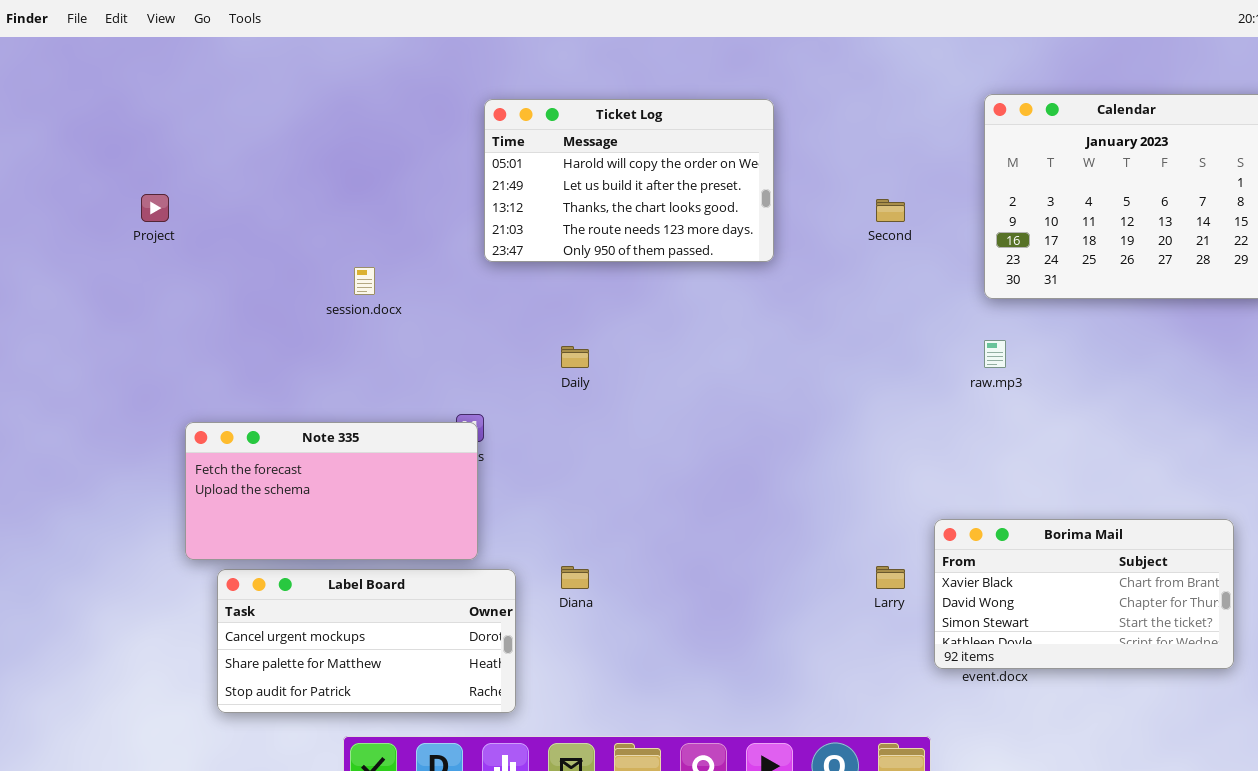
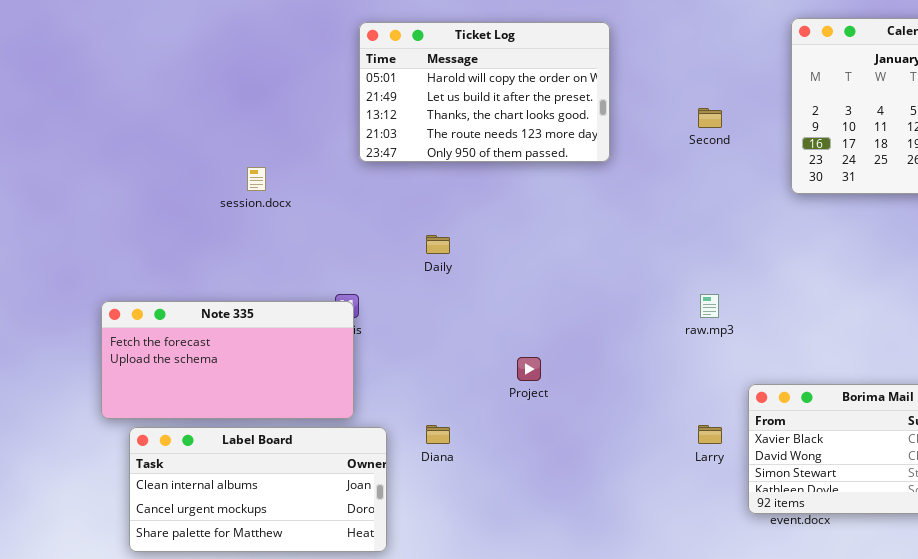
Project: [141,194,169,222] -> [517,357,541,381], moved
raw.mp3: [984,340,1006,368] -> [700,294,719,318], moved
Label Board: [217,569,516,713] -> [129,427,387,552], scrolled up 1 row

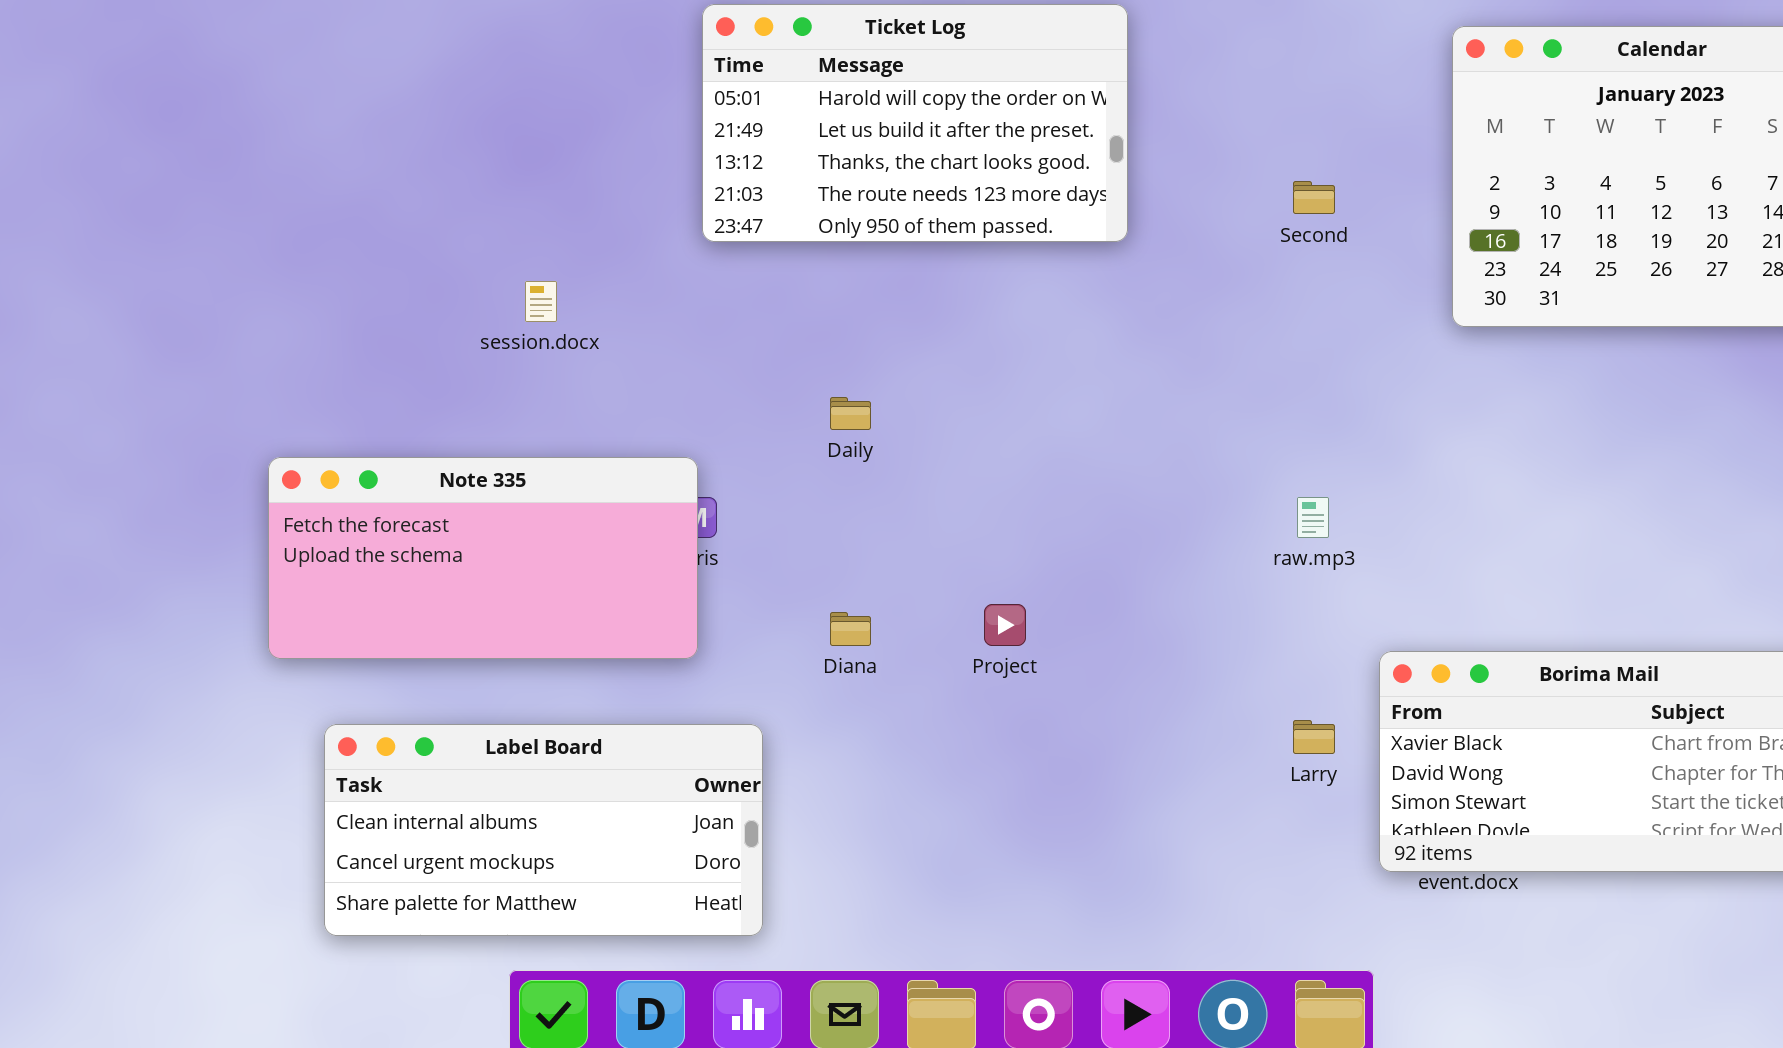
Ticket Log: [359,22,610,162] -> [702,4,1128,242], moved
Note 335: [101,301,354,419] -> [268,457,698,659], moved
Diana: [426,425,450,444] -> [830,612,871,646], moved

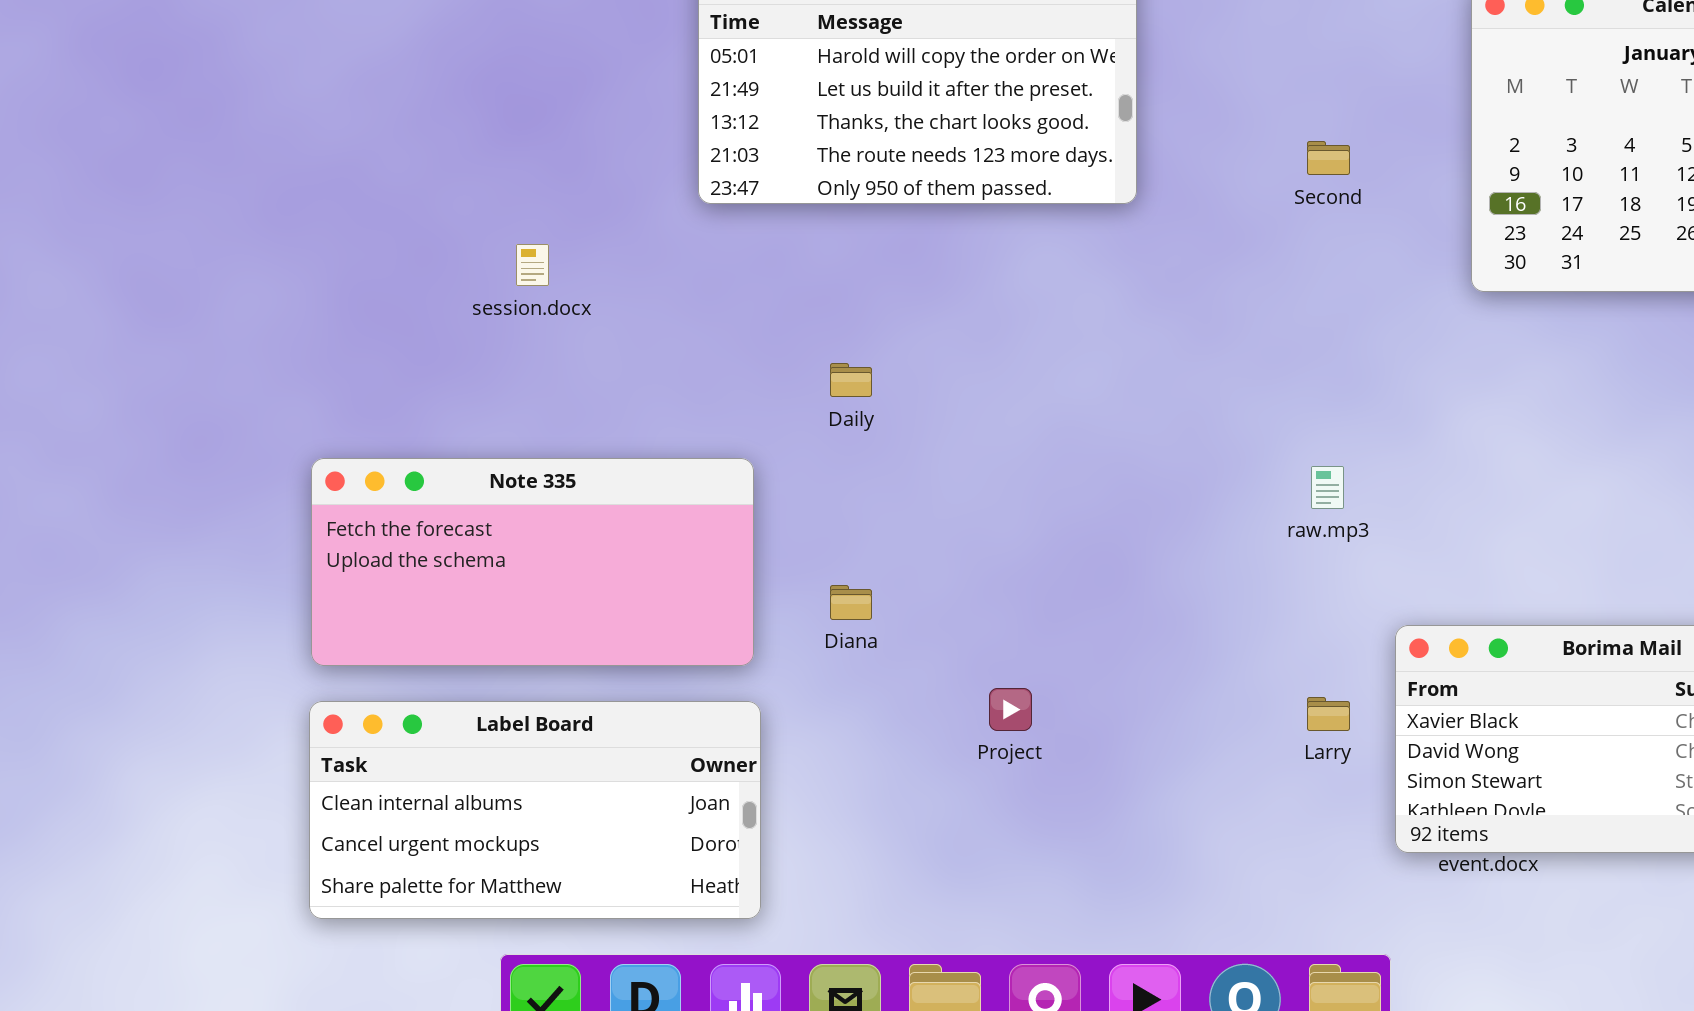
Note 335: [268,457,698,659] -> [311,458,754,666], moved
Project: [984,604,1026,646] -> [989,688,1032,731], moved

